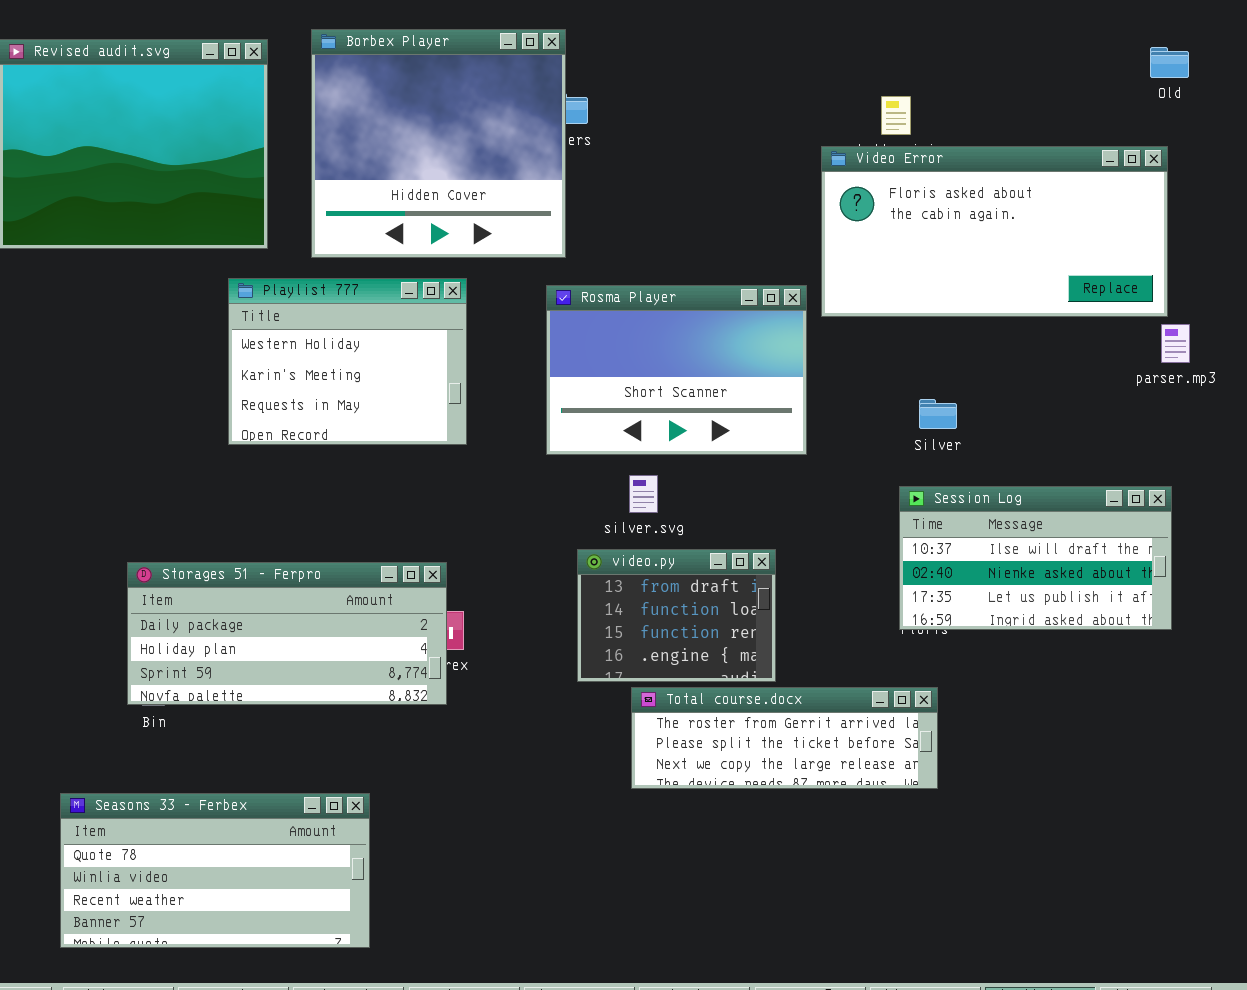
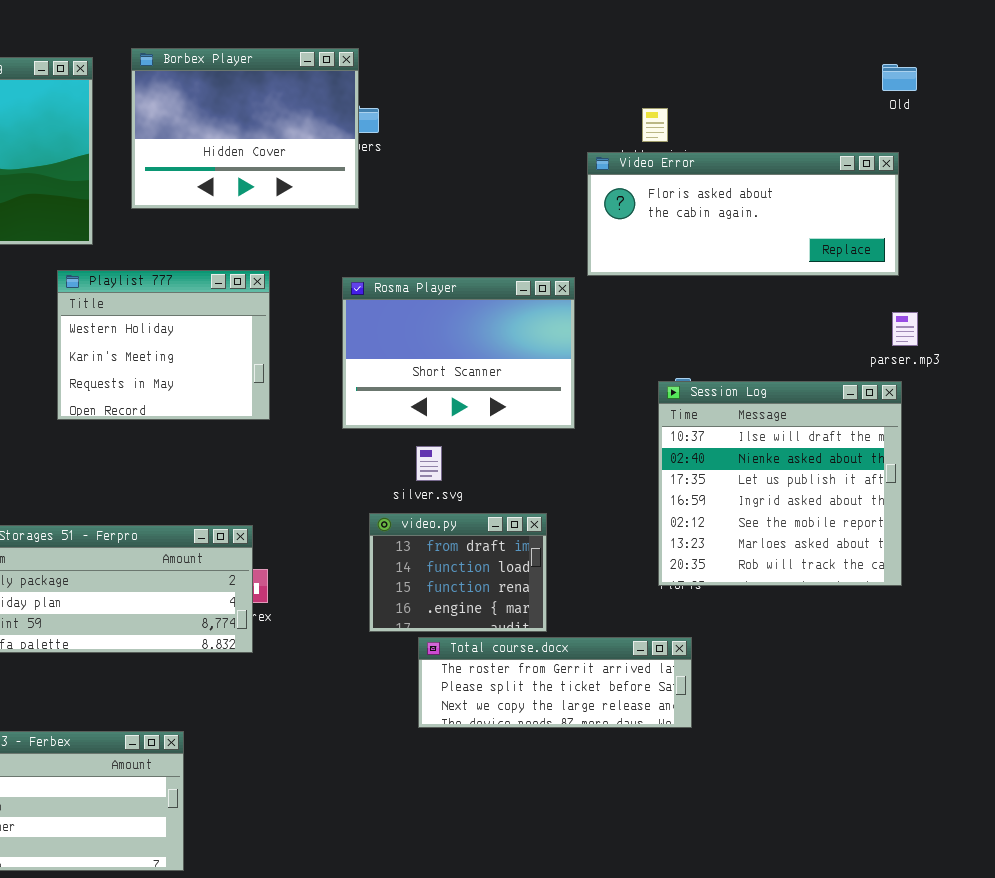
Borbex Player: [311,29,566,258] -> [131,48,359,209], resized
Video Error: [821,146,1168,317] -> [587,152,899,276], resized
Session Log: [899,486,1172,630] -> [658,381,902,586], resized

